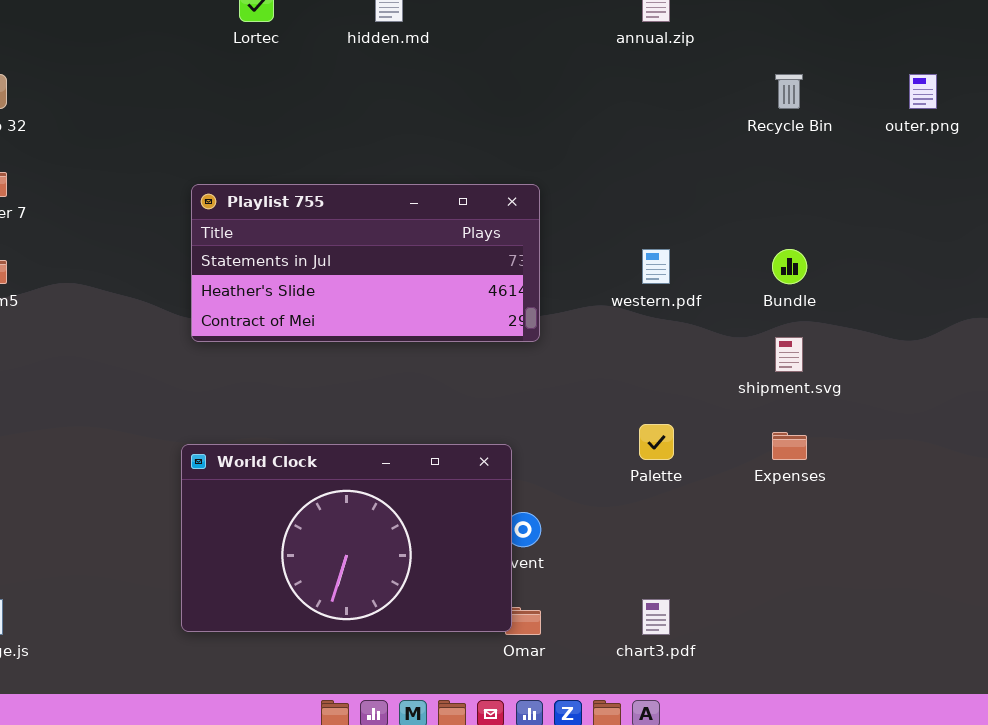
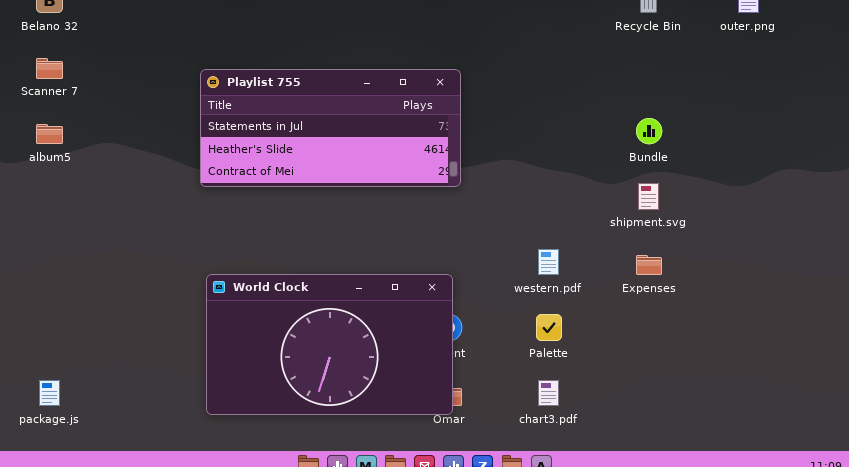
western.pdf: [642,249,670,284] -> [538,249,559,275], moved
Palette: [639,424,674,460] -> [536,314,562,341], moved
World Clock: [181,444,512,632] -> [206,274,453,415], moved

